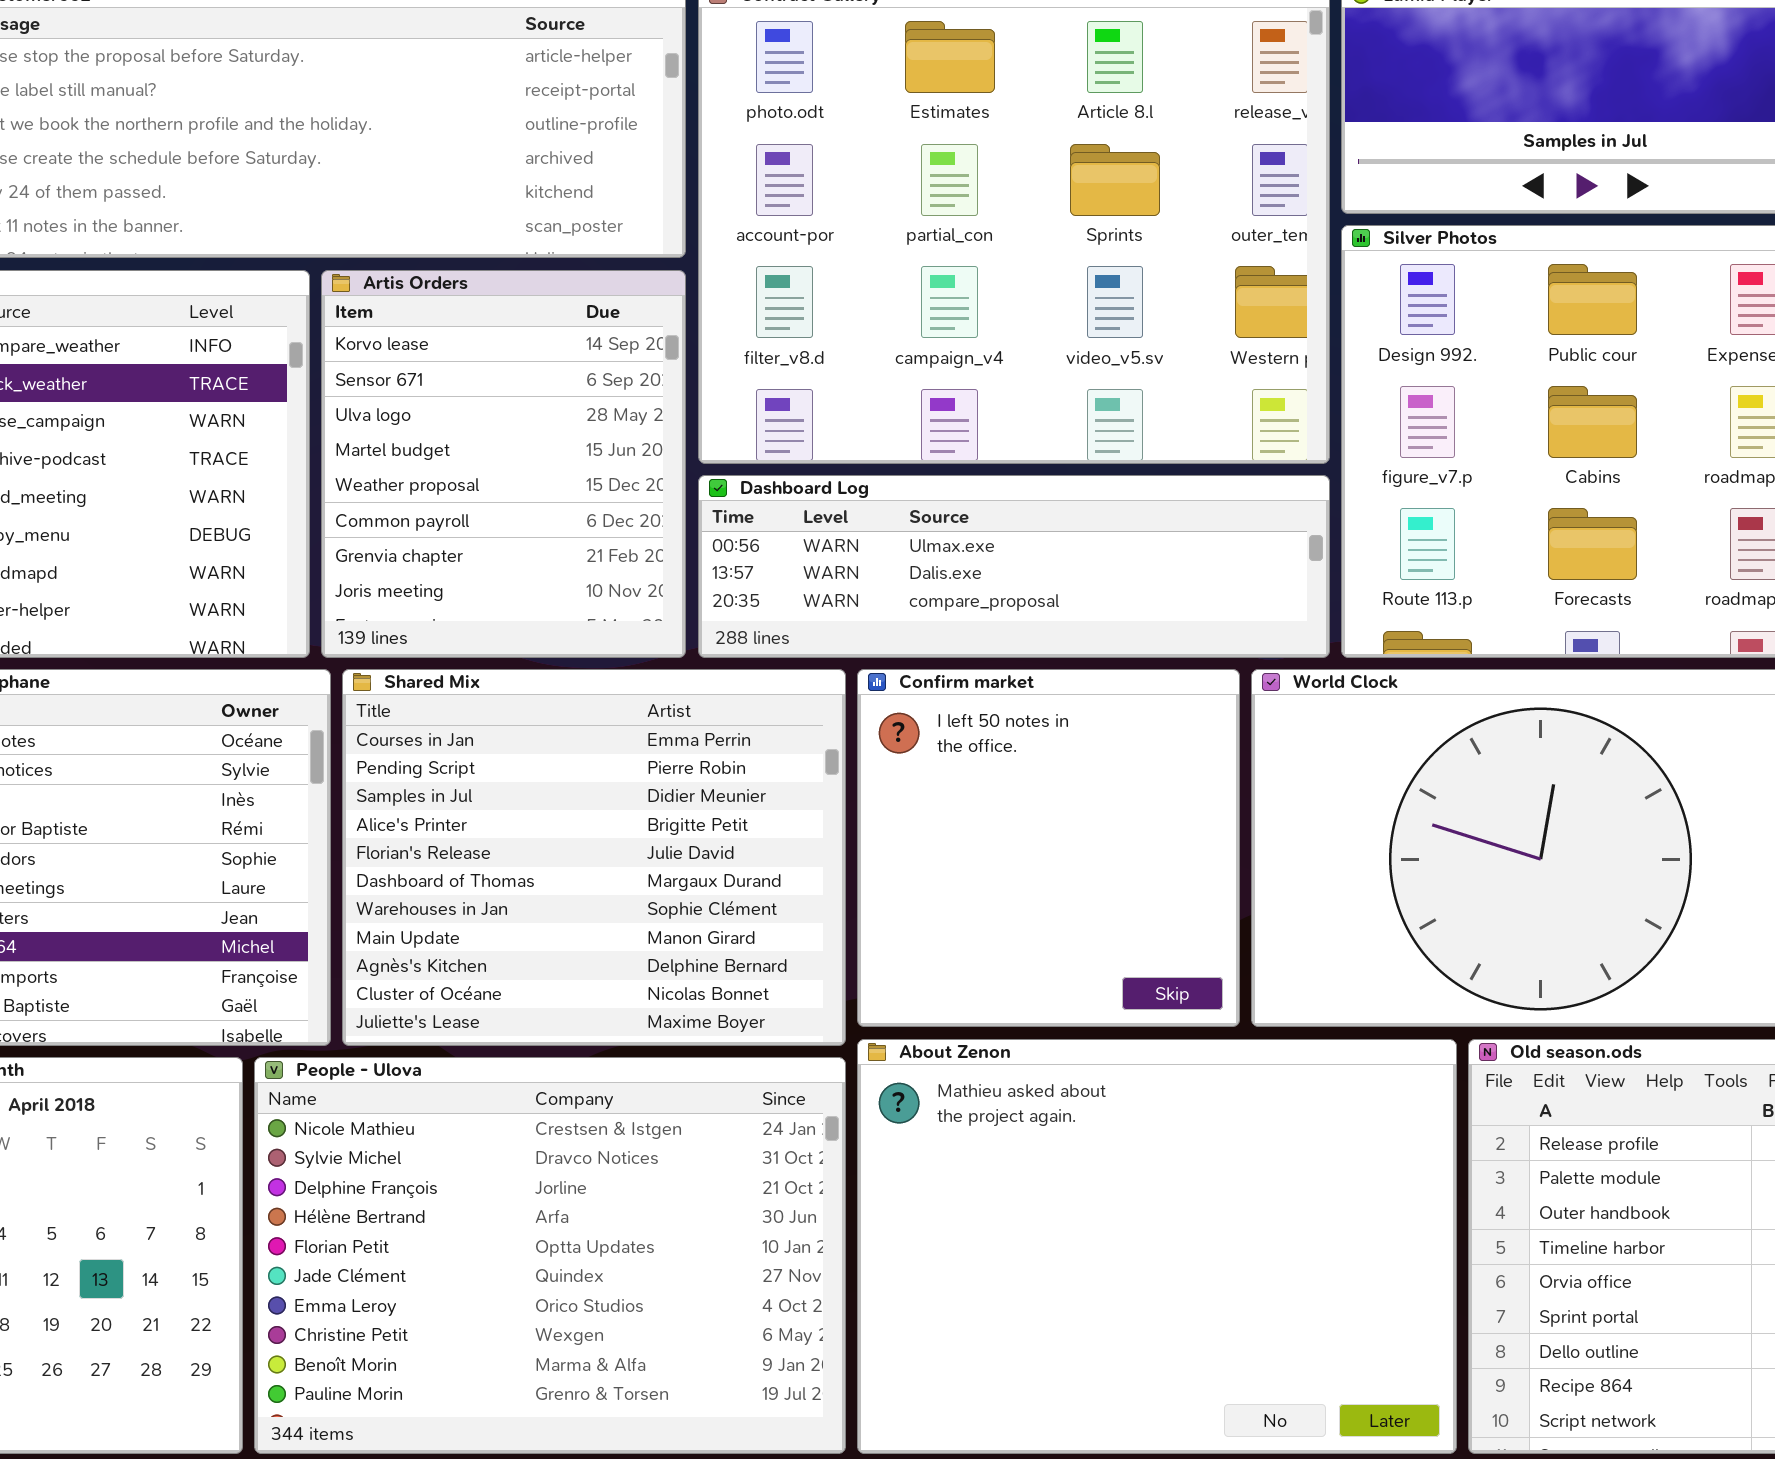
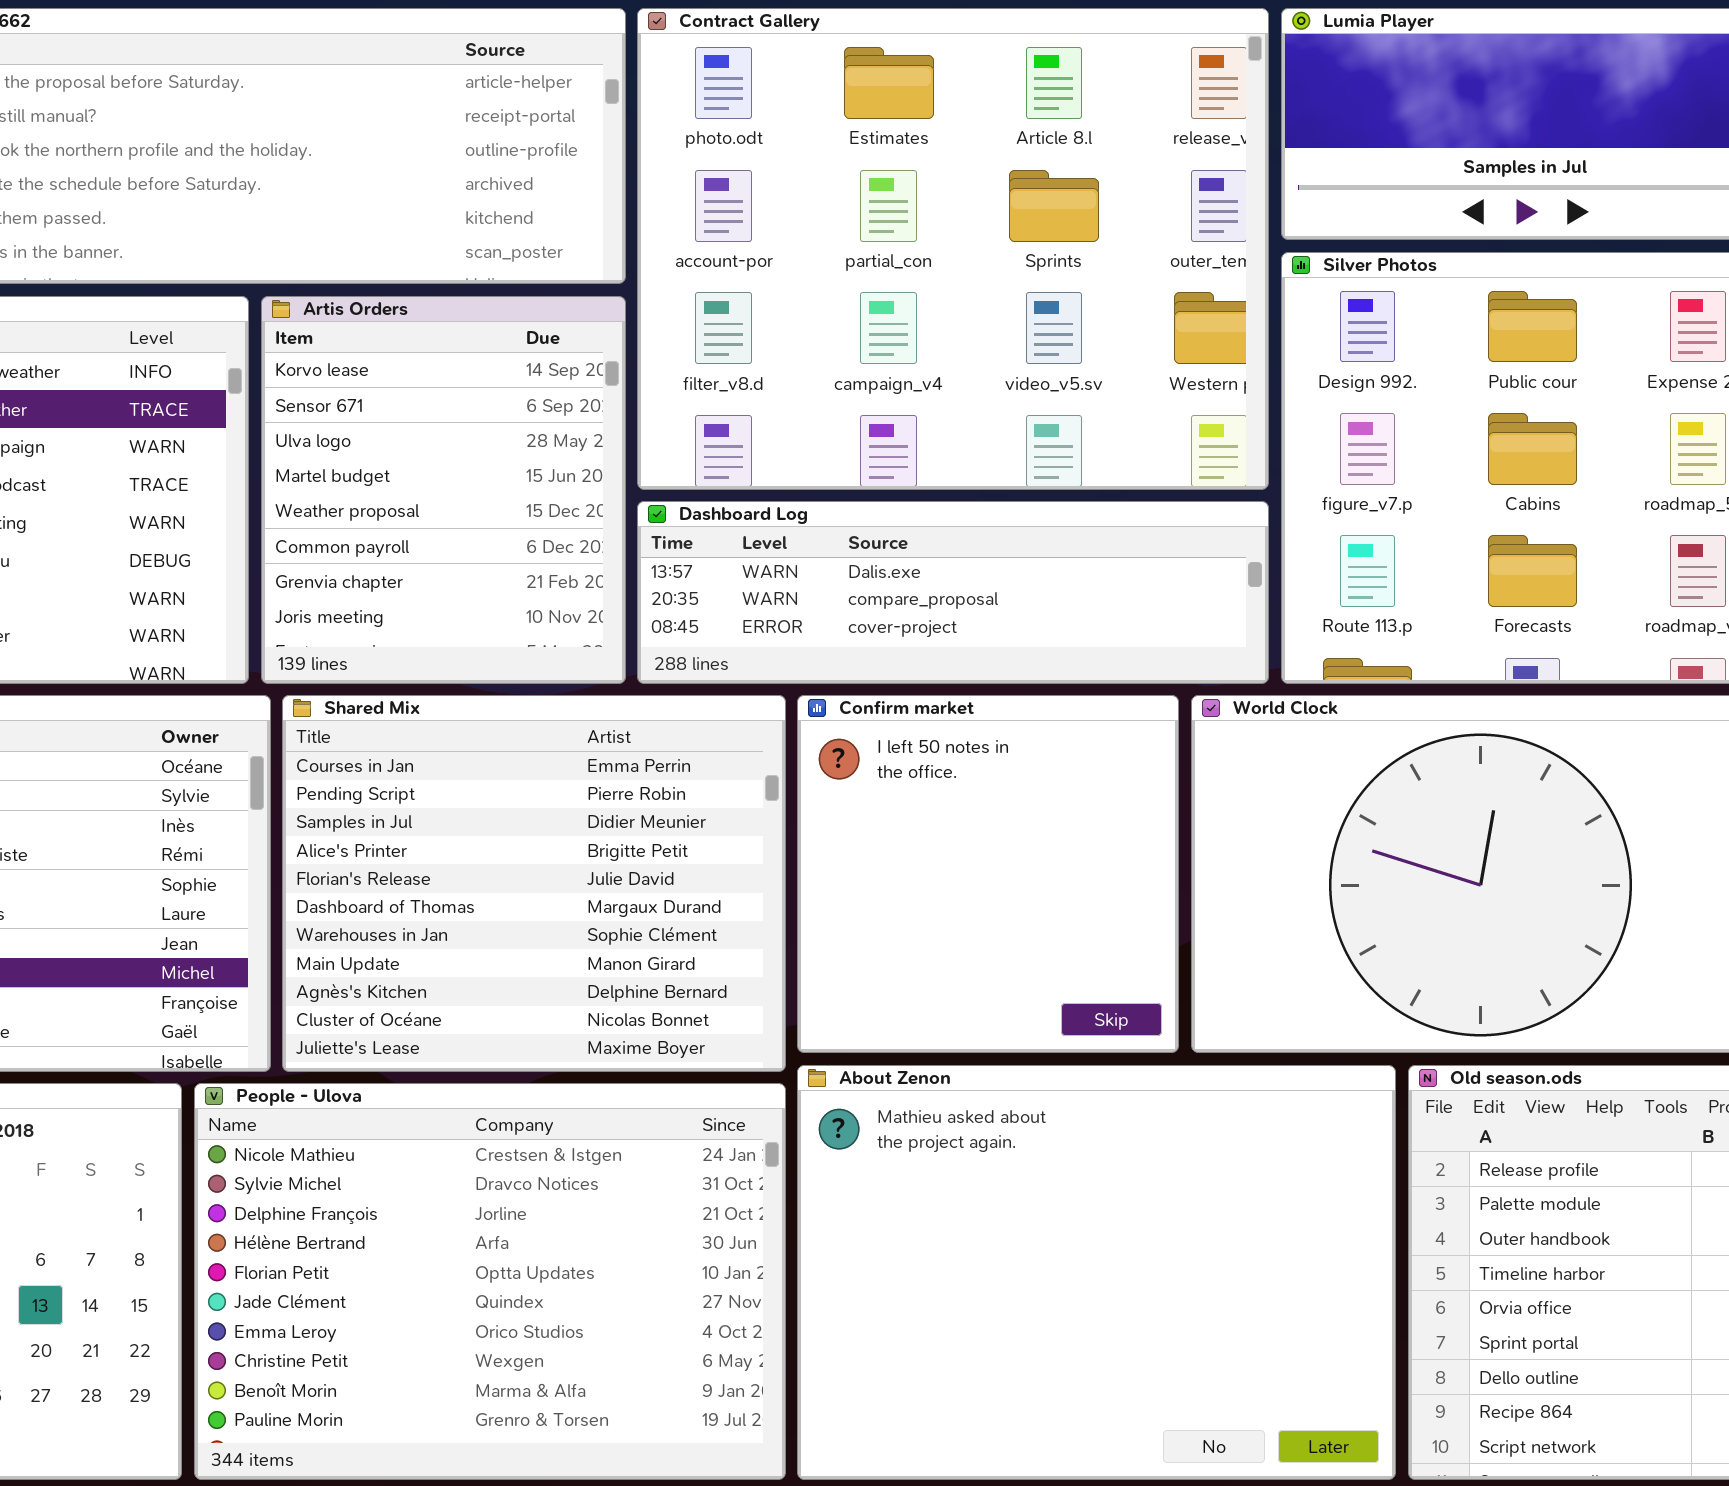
Dashboard Log: [698,475,1330,658] -> [637,501,1269,684], scrolled down 1 row

